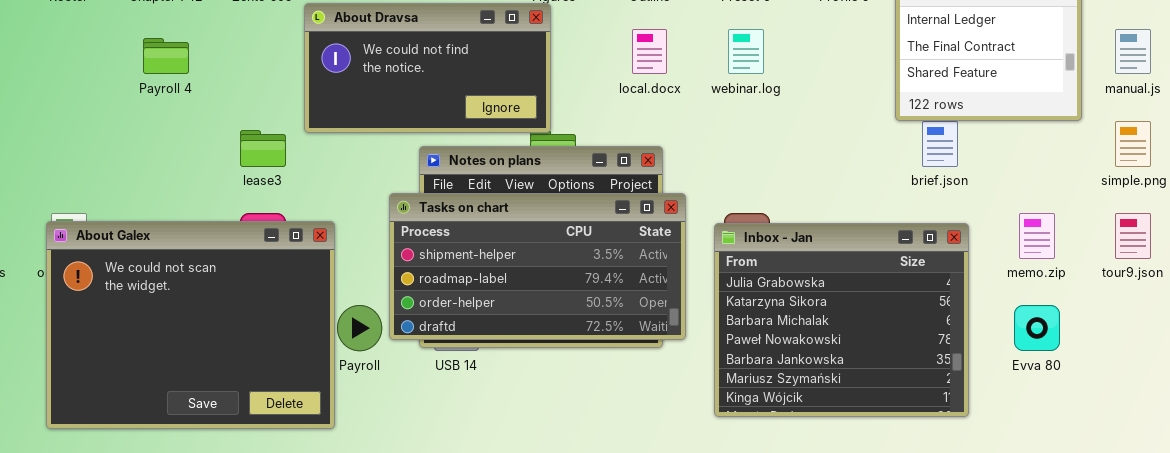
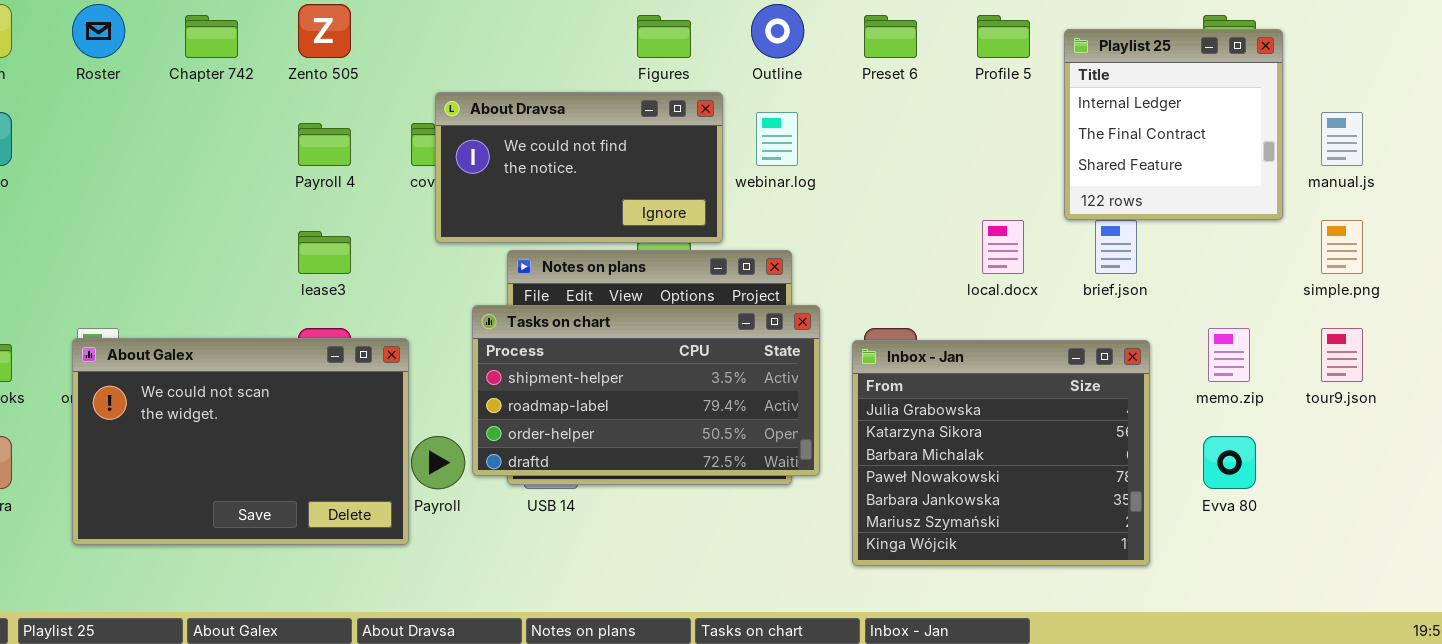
About Dravsa: [304,3,551,133] -> [435,92,723,243], moved
local.docx: [632,29,667,74] -> [982,220,1024,274], moved
webinar.log: [728,29,764,74] -> [756,112,798,166], moved
Payroll 4: [143,38,189,74] -> [298,123,351,166], moved
About Galex: [46,221,335,429] -> [72,338,409,545], resized

